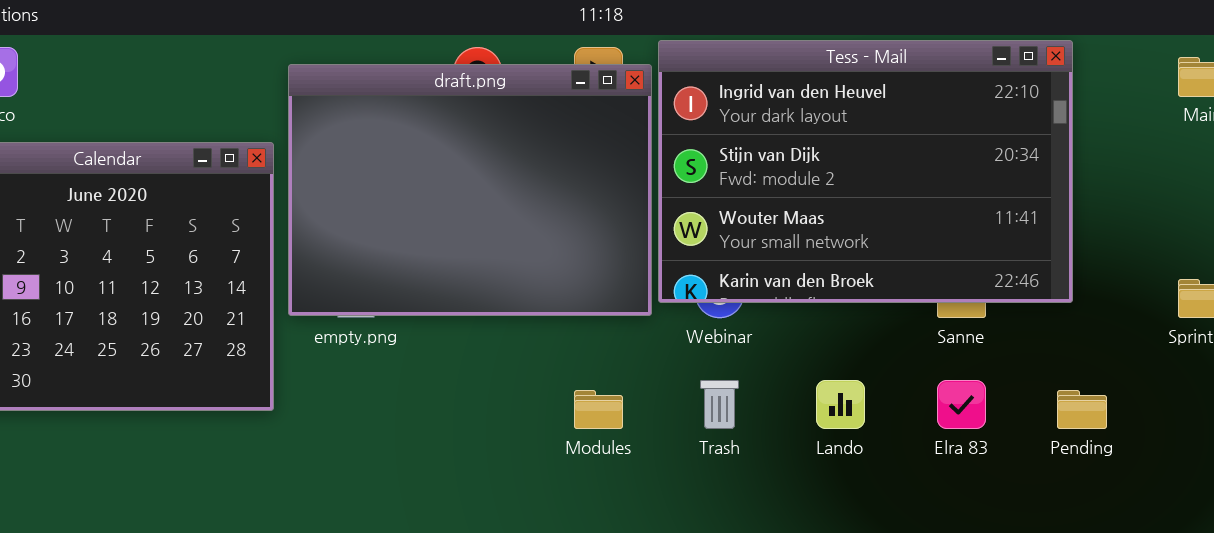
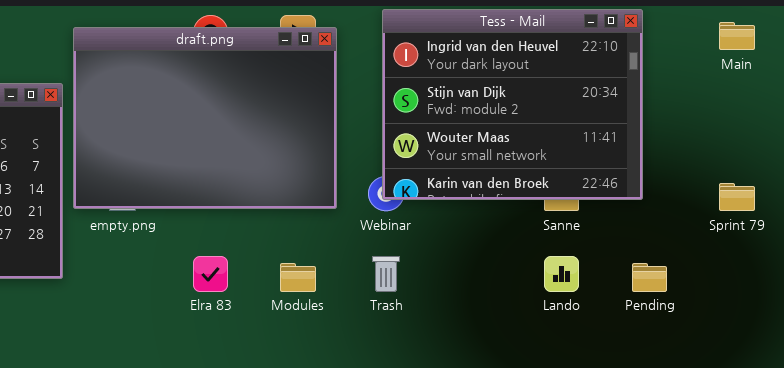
Tess - Mail: [658,40,1073,303] -> [382,9,643,200], resized
Lando: [816,380,865,429] -> [544,256,579,292], moved
Elra 83: [937,380,986,429] -> [193,256,228,292], moved

